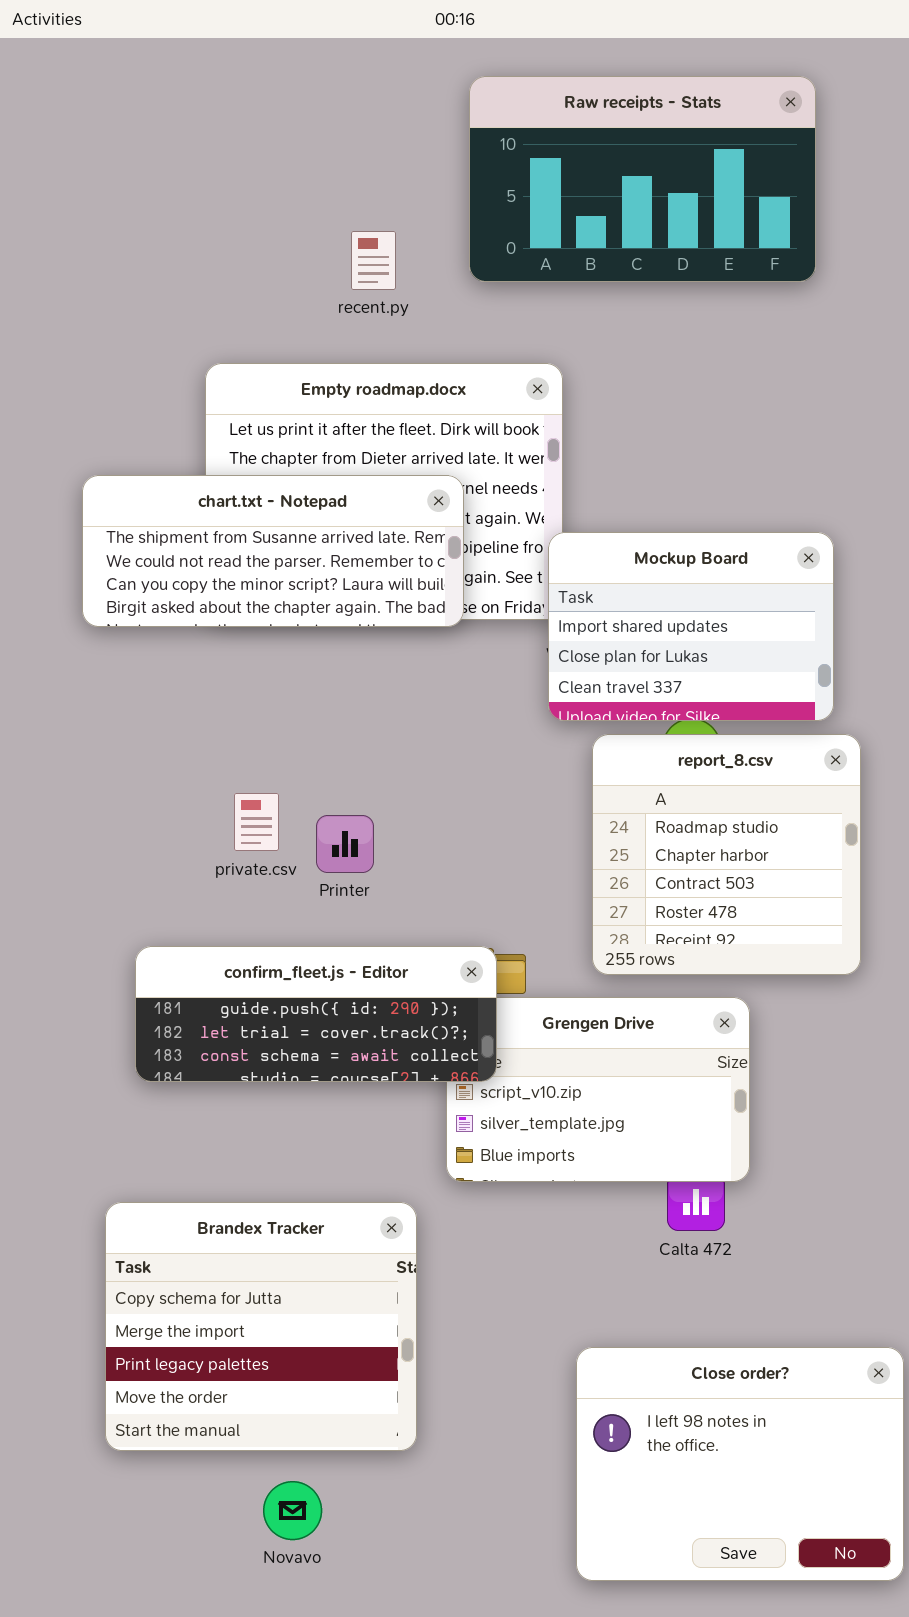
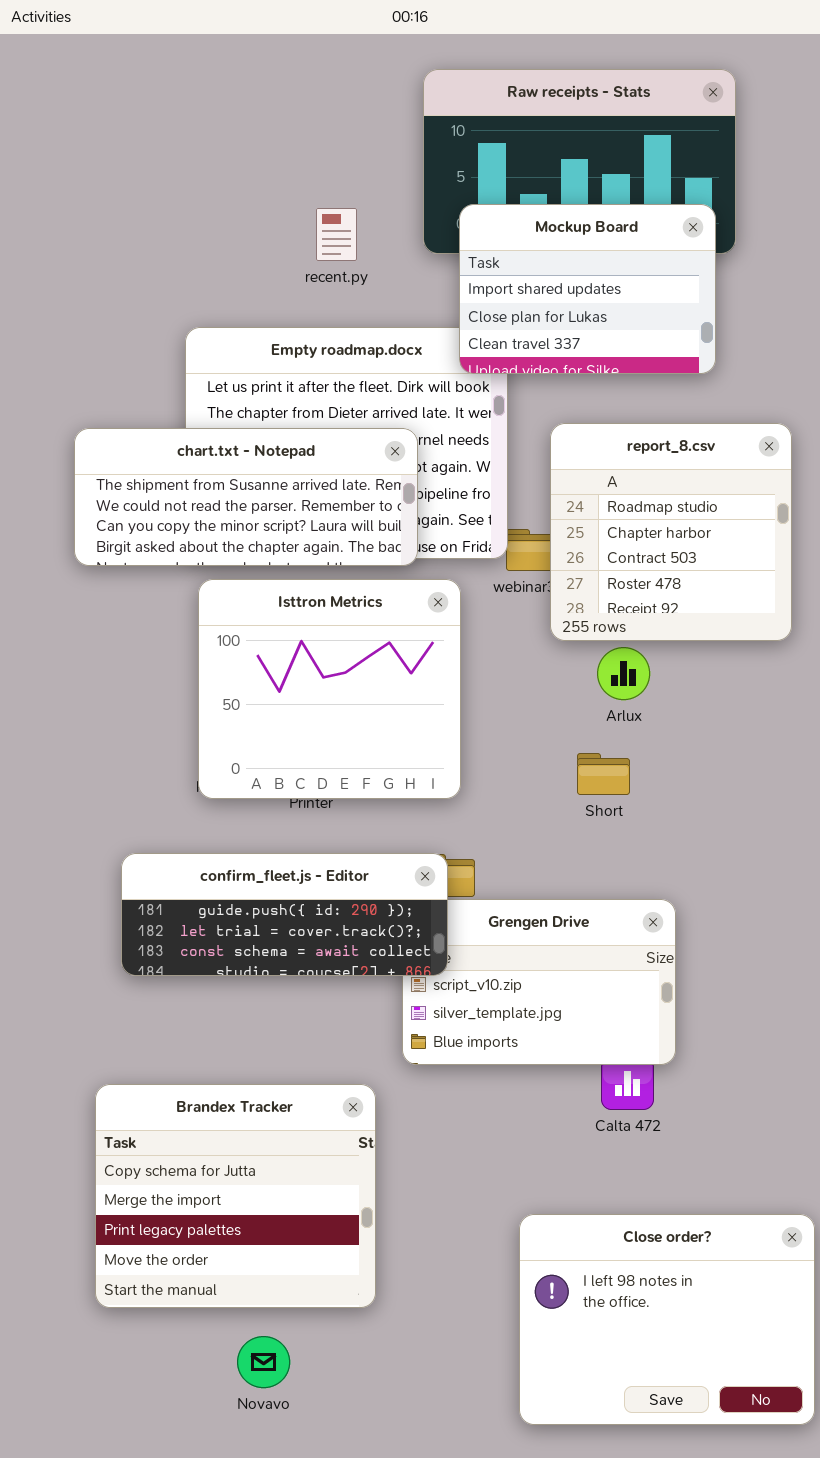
Mockup Board: [548,532,834,721] -> [459,204,716,374], moved
Isttron Metrics: none -> [198,579,461,799], opened
report_8.csv: [592,734,861,975] -> [550,423,792,641], moved

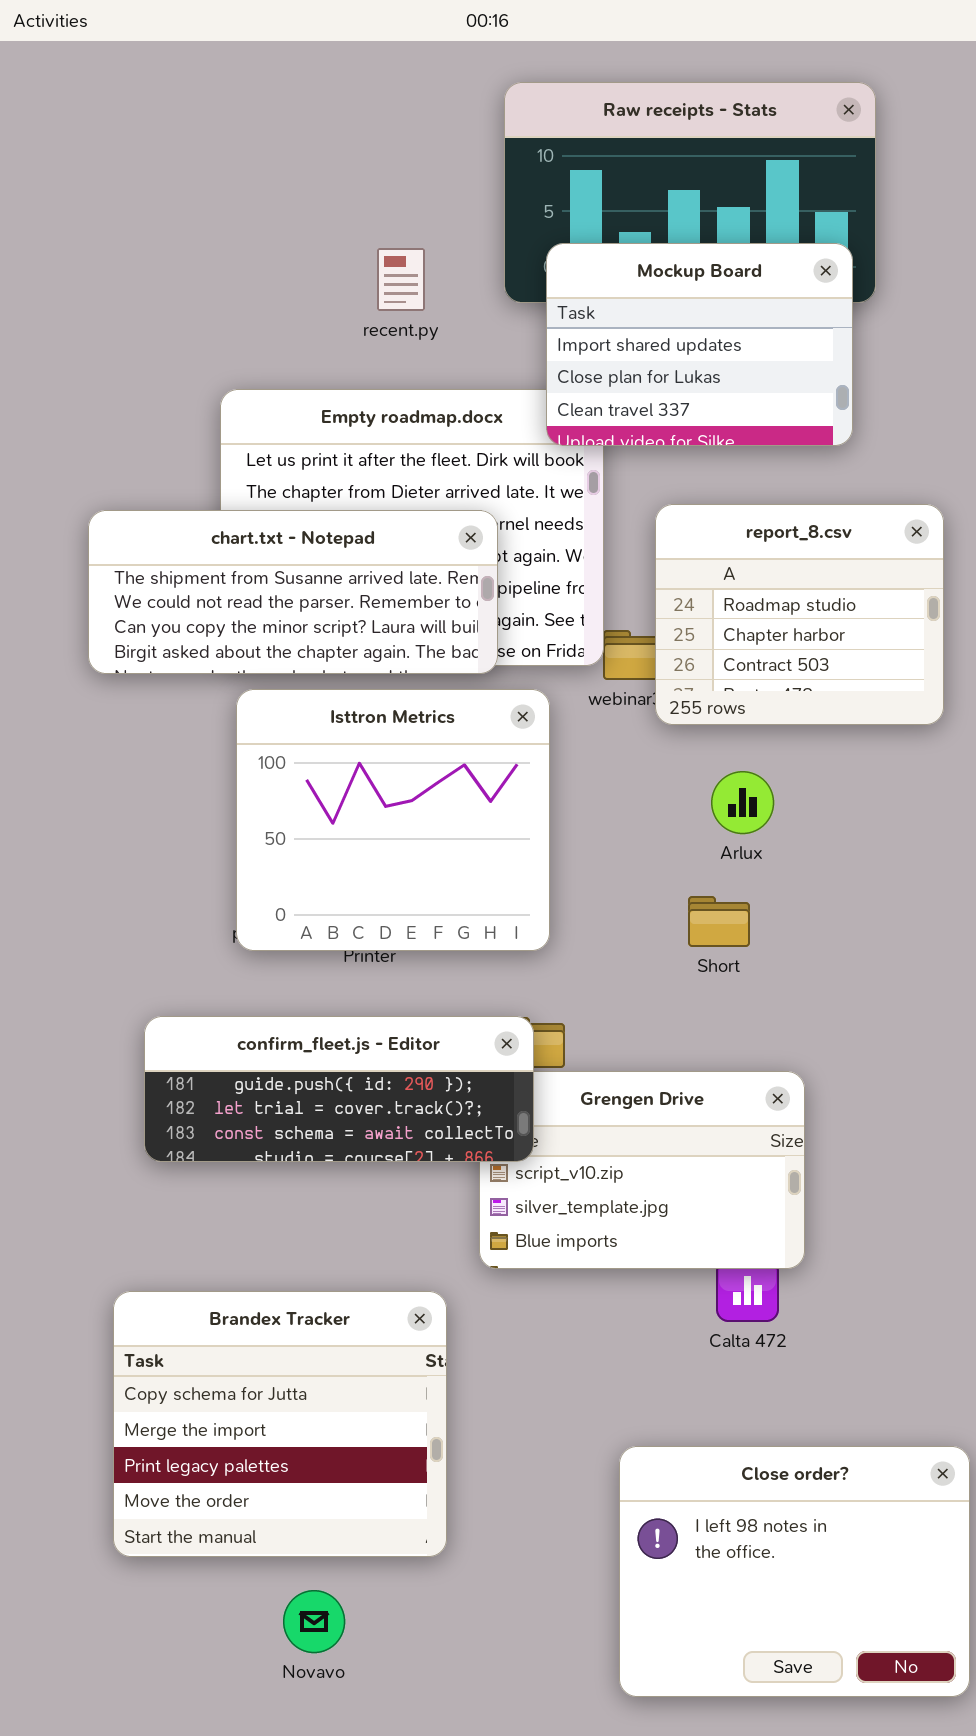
report_8.csv: [550,423,792,641] -> [655,504,944,725], resized

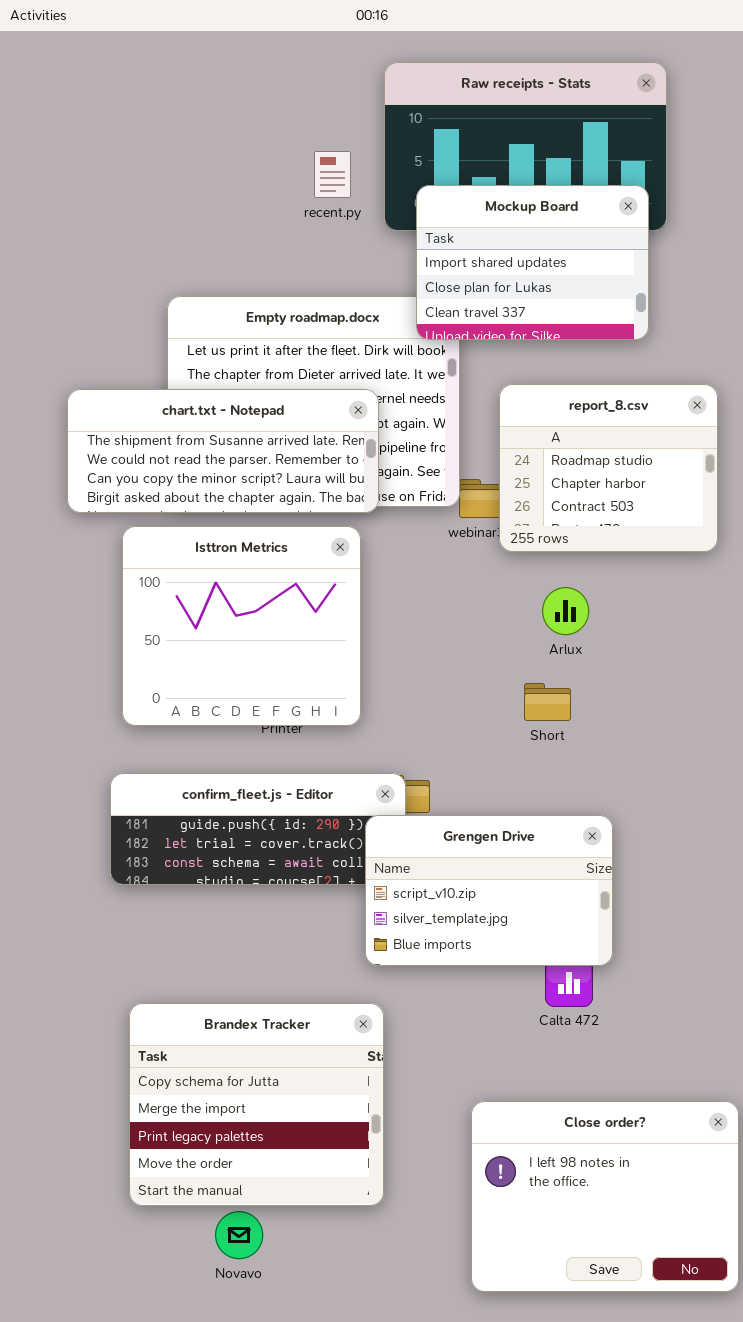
recent.py: [377,248,425,311] -> [314,151,351,198], moved
Isttron Metrics: [236,689,550,951] -> [122,526,361,726], moved
Grengen Drive: [479,1071,805,1269] -> [365,815,613,966], raised
Brandex Tracker: [113,1291,447,1557] -> [129,1003,384,1206], moved

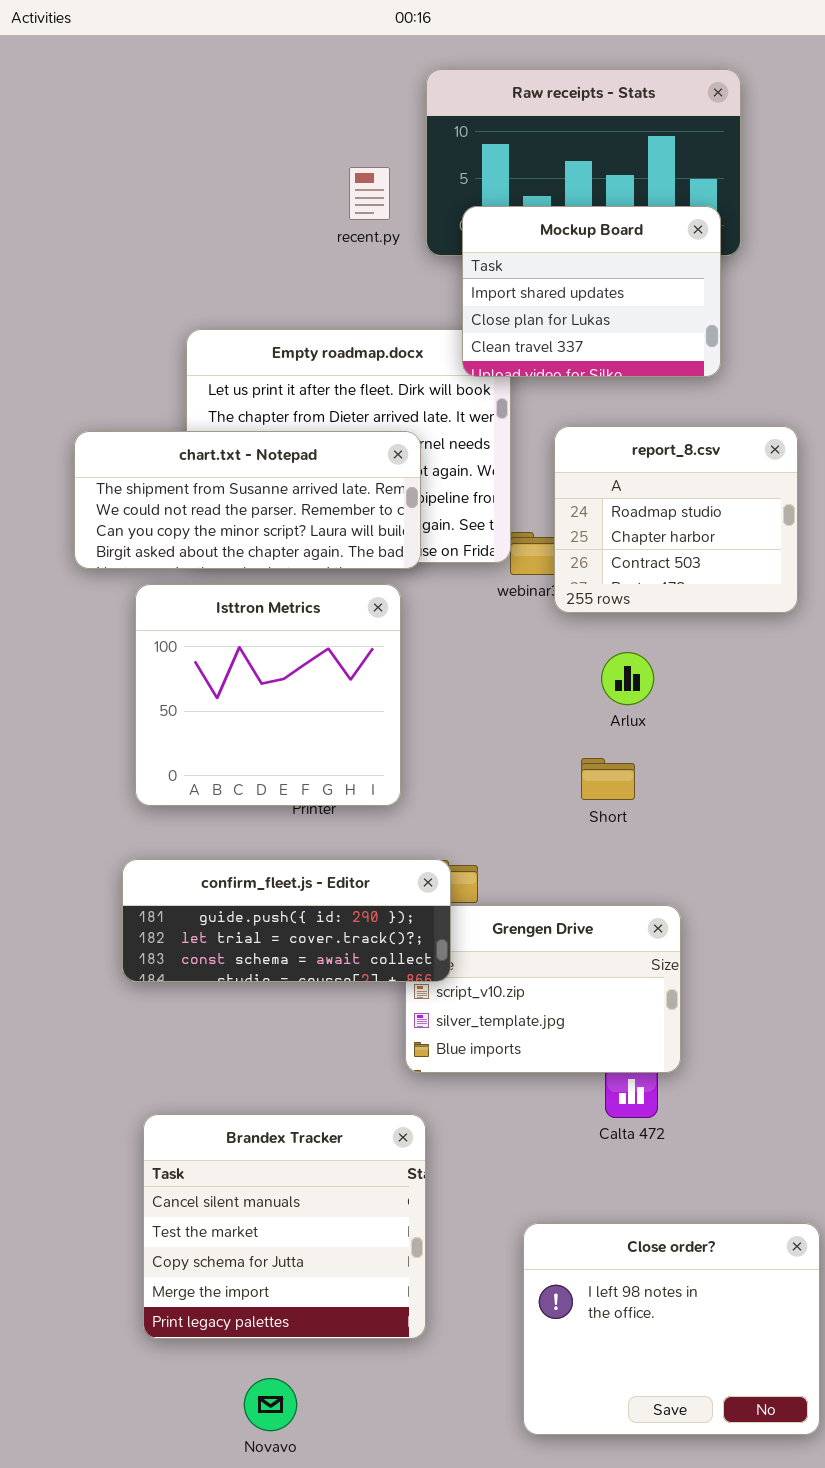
confirm_fleet.js - Editor: [110,773,406,885] -> [122,859,451,982], raised
Brandex Tracker: [129,1003,384,1206] -> [143,1114,426,1339], scrolled up 2 rows
Novavo: [215,1211,263,1259] -> [244,1378,297,1431], moved

